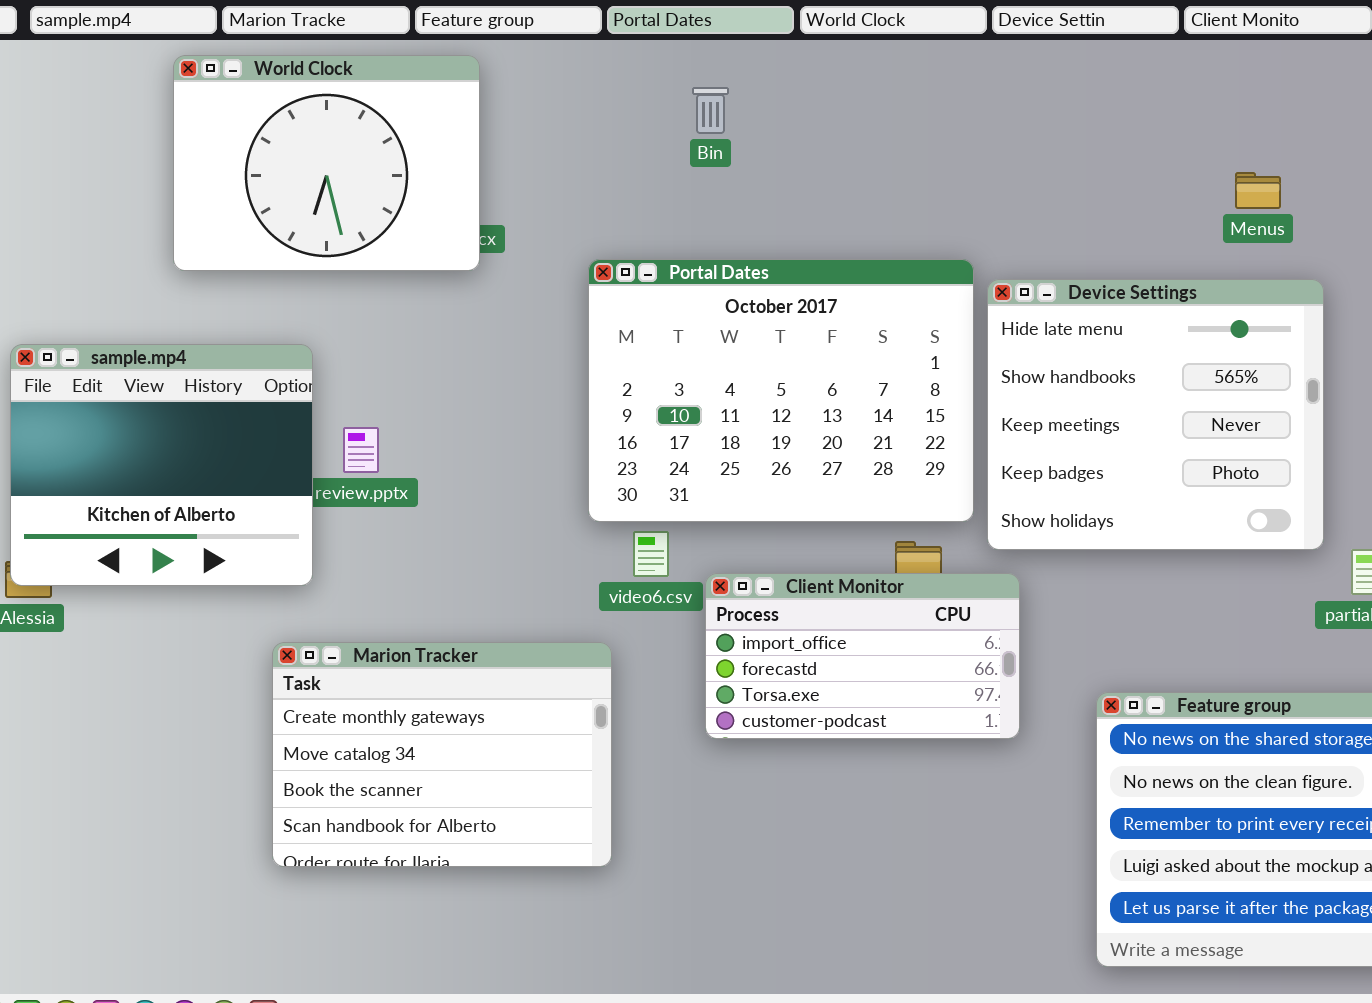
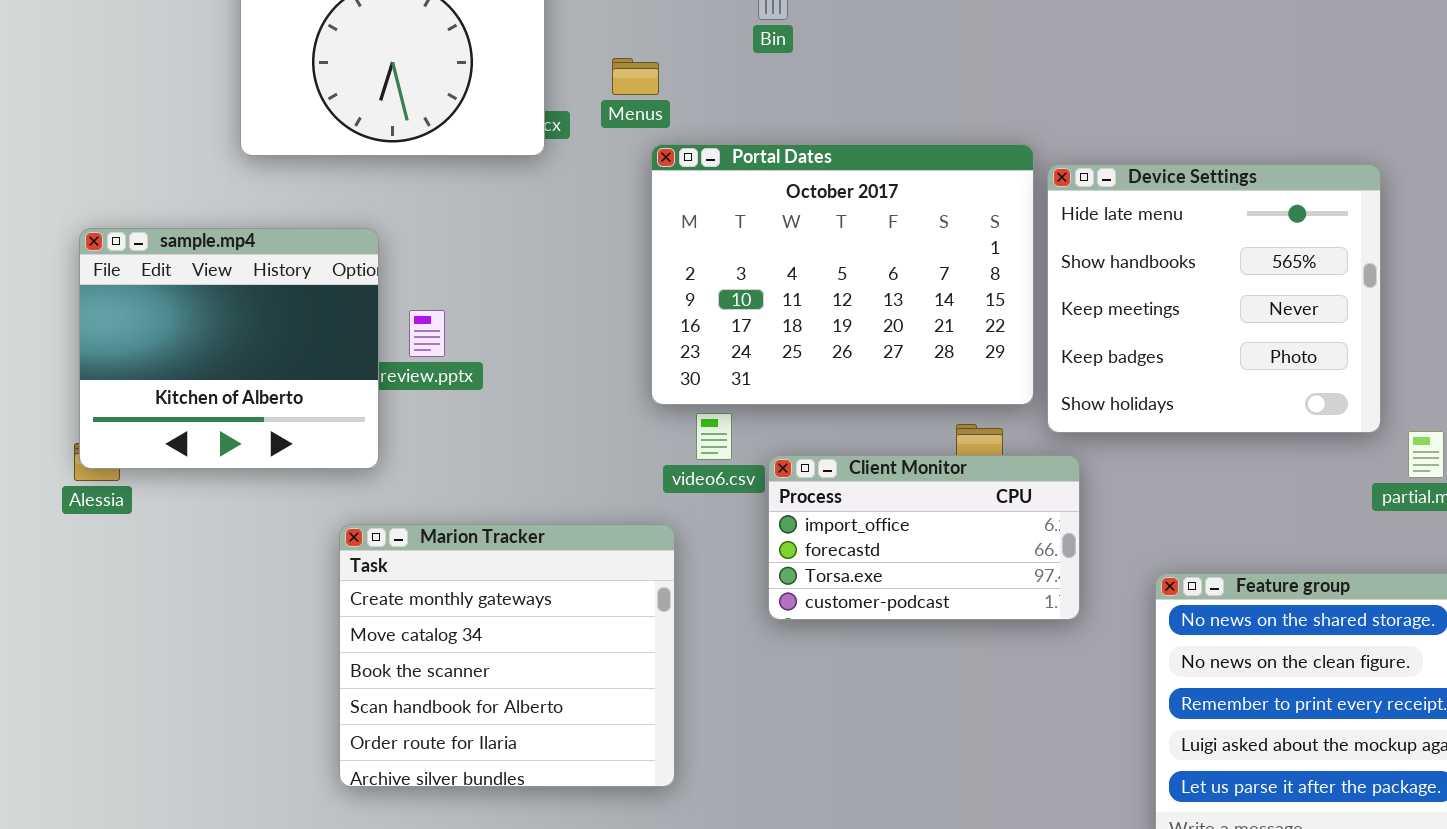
Menus: [1235,172,1281,209] -> [612,58,659,95], moved
Marion Tracker: [272,642,612,867] -> [339,524,675,787], resized

